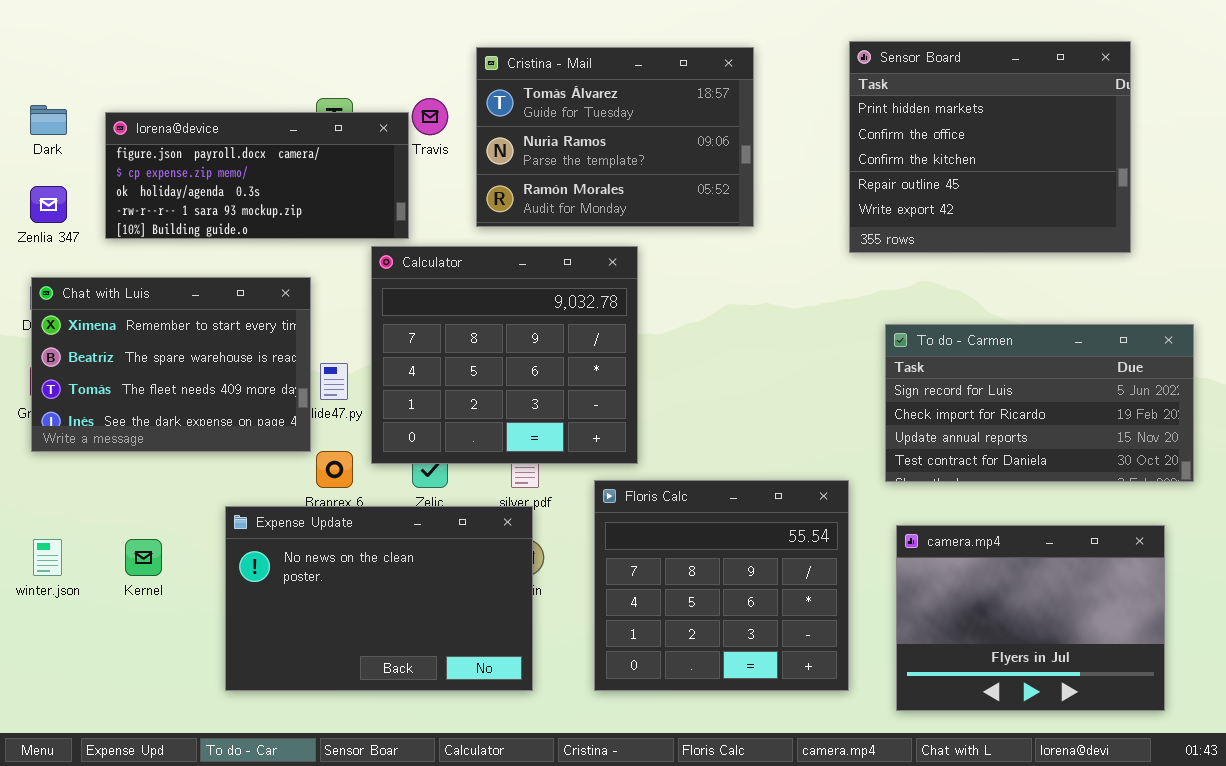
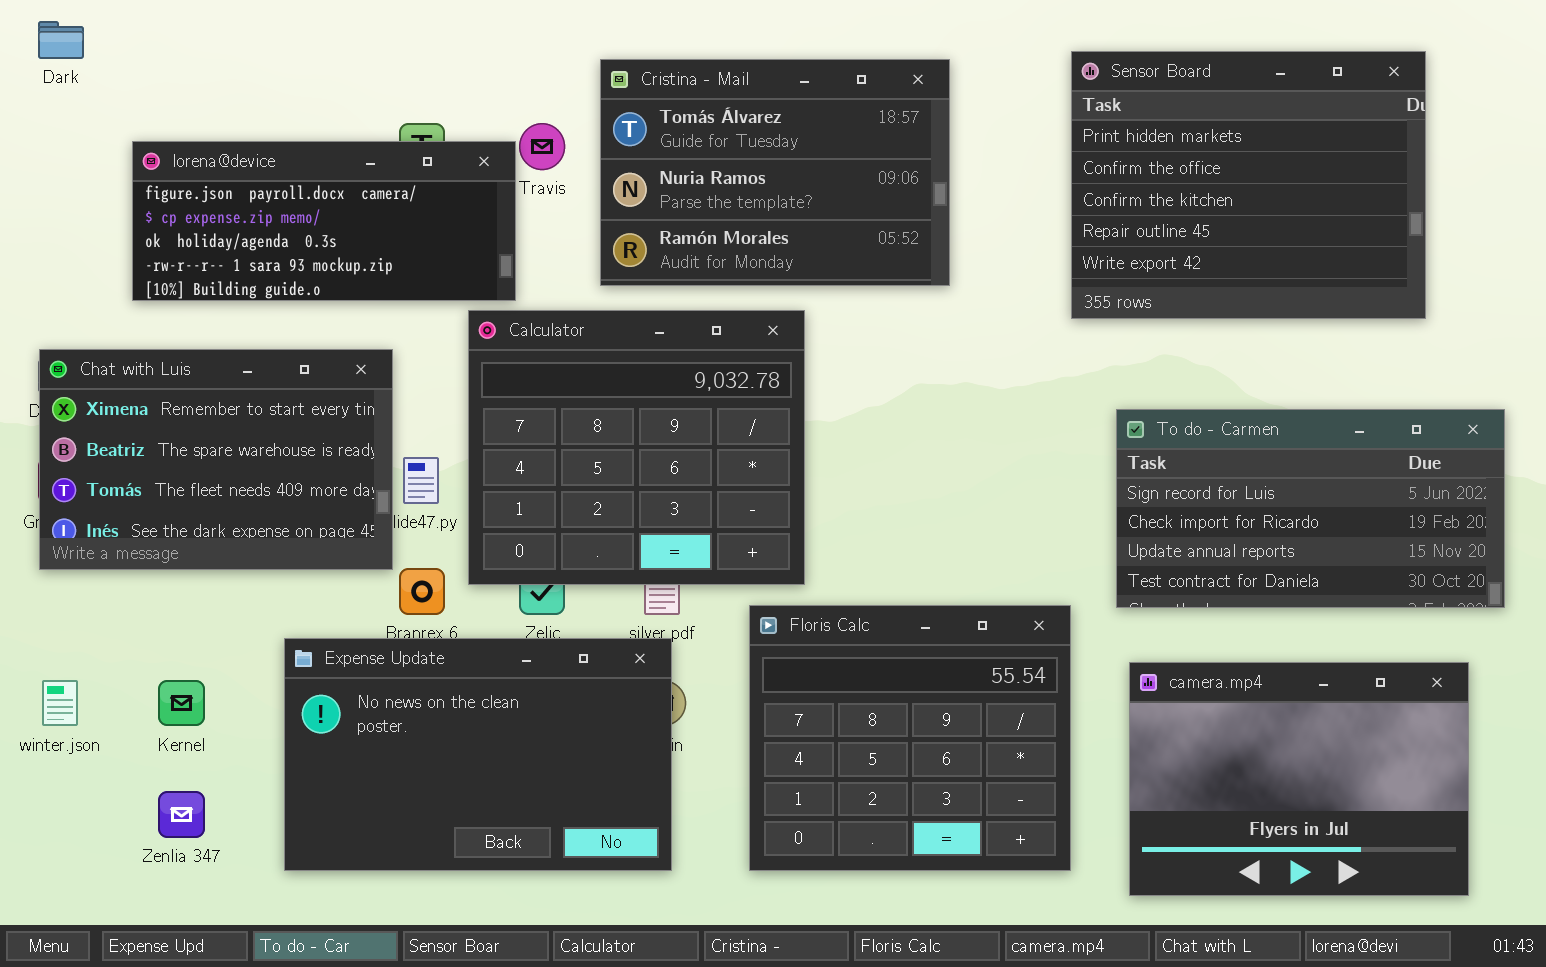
Dark: [30,105,67,135] -> [38,21,84,59], moved
Zenlia 347: [30,186,67,223] -> [158,791,205,838], moved

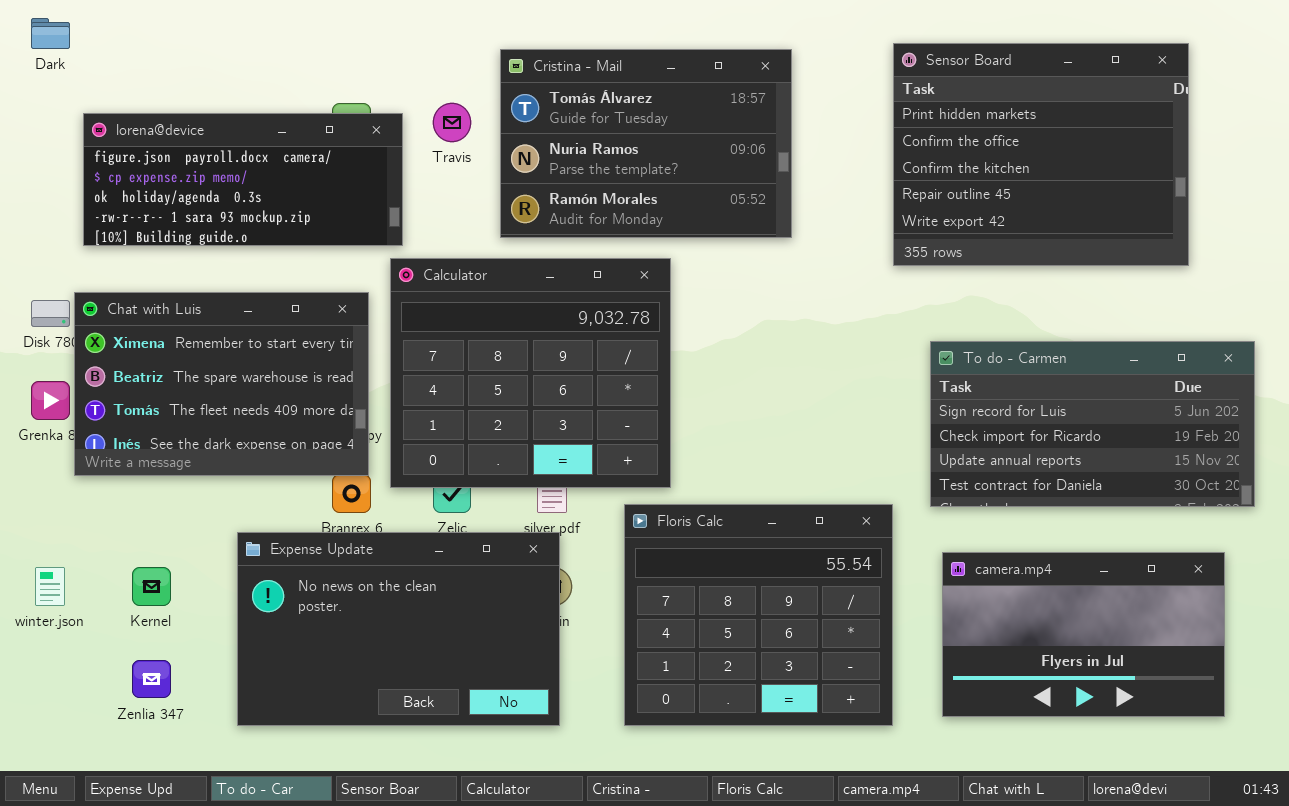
lorena@device: [132,141,516,301] -> [83,113,403,246], moved
Chat with Luis: [39,349,393,570] -> [74,292,369,476], moved
camera.mp4: [1129,662,1469,896] -> [942,552,1225,717], resized

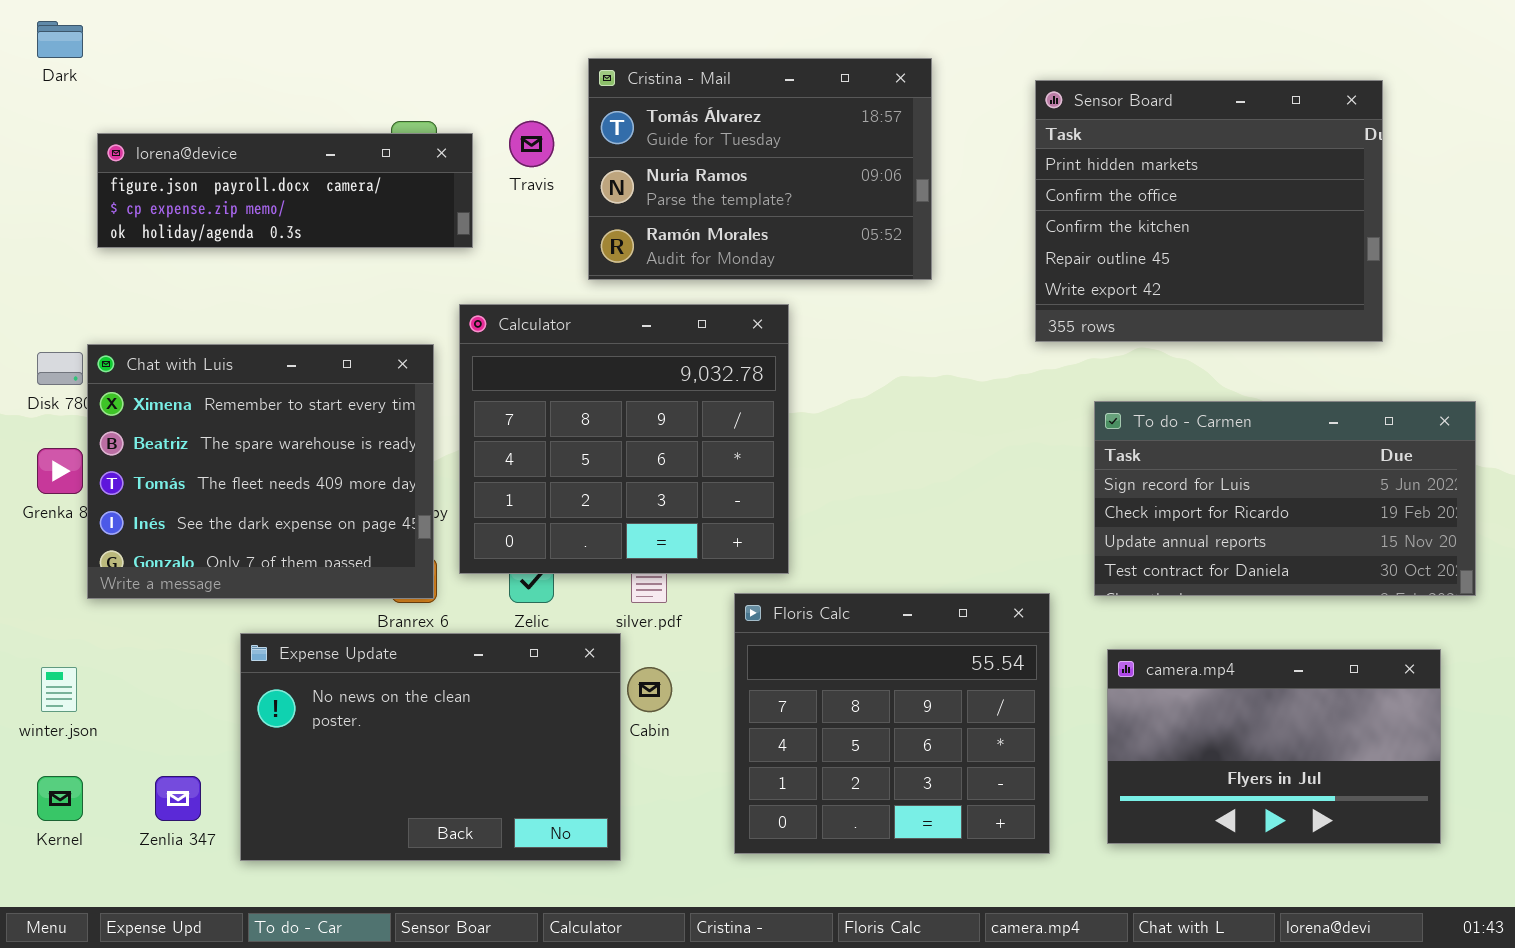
Sensor Board: [893,43,1189,266] -> [1035,80,1383,342], moved
lorena@device: [83,113,403,246] -> [97,133,473,248], resized
Chat with Luis: [74,292,369,476] -> [87,344,434,599], resized
Expense Update: [237,532,560,726] -> [240,633,621,861], moved
Kernel: [132,567,171,606] -> [37,776,83,821], moved

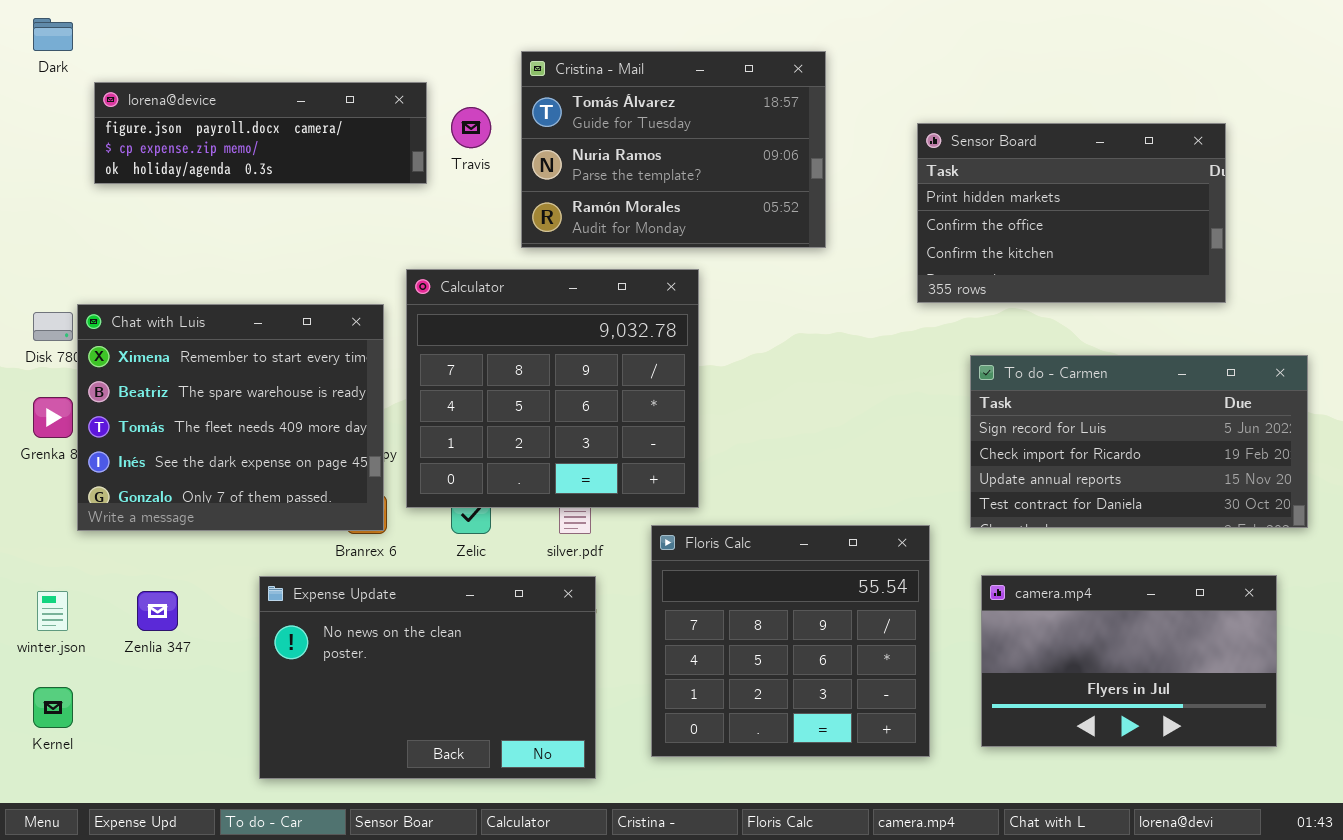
Sensor Board: [1035,80,1383,342] -> [917,123,1226,303], resized
lorena@device: [97,133,473,248] -> [94,82,427,184], moved
Expense Update: [240,633,621,861] -> [259,576,596,779], moved
Zenlia 347: [155,776,201,821] -> [137,591,178,631], moved

